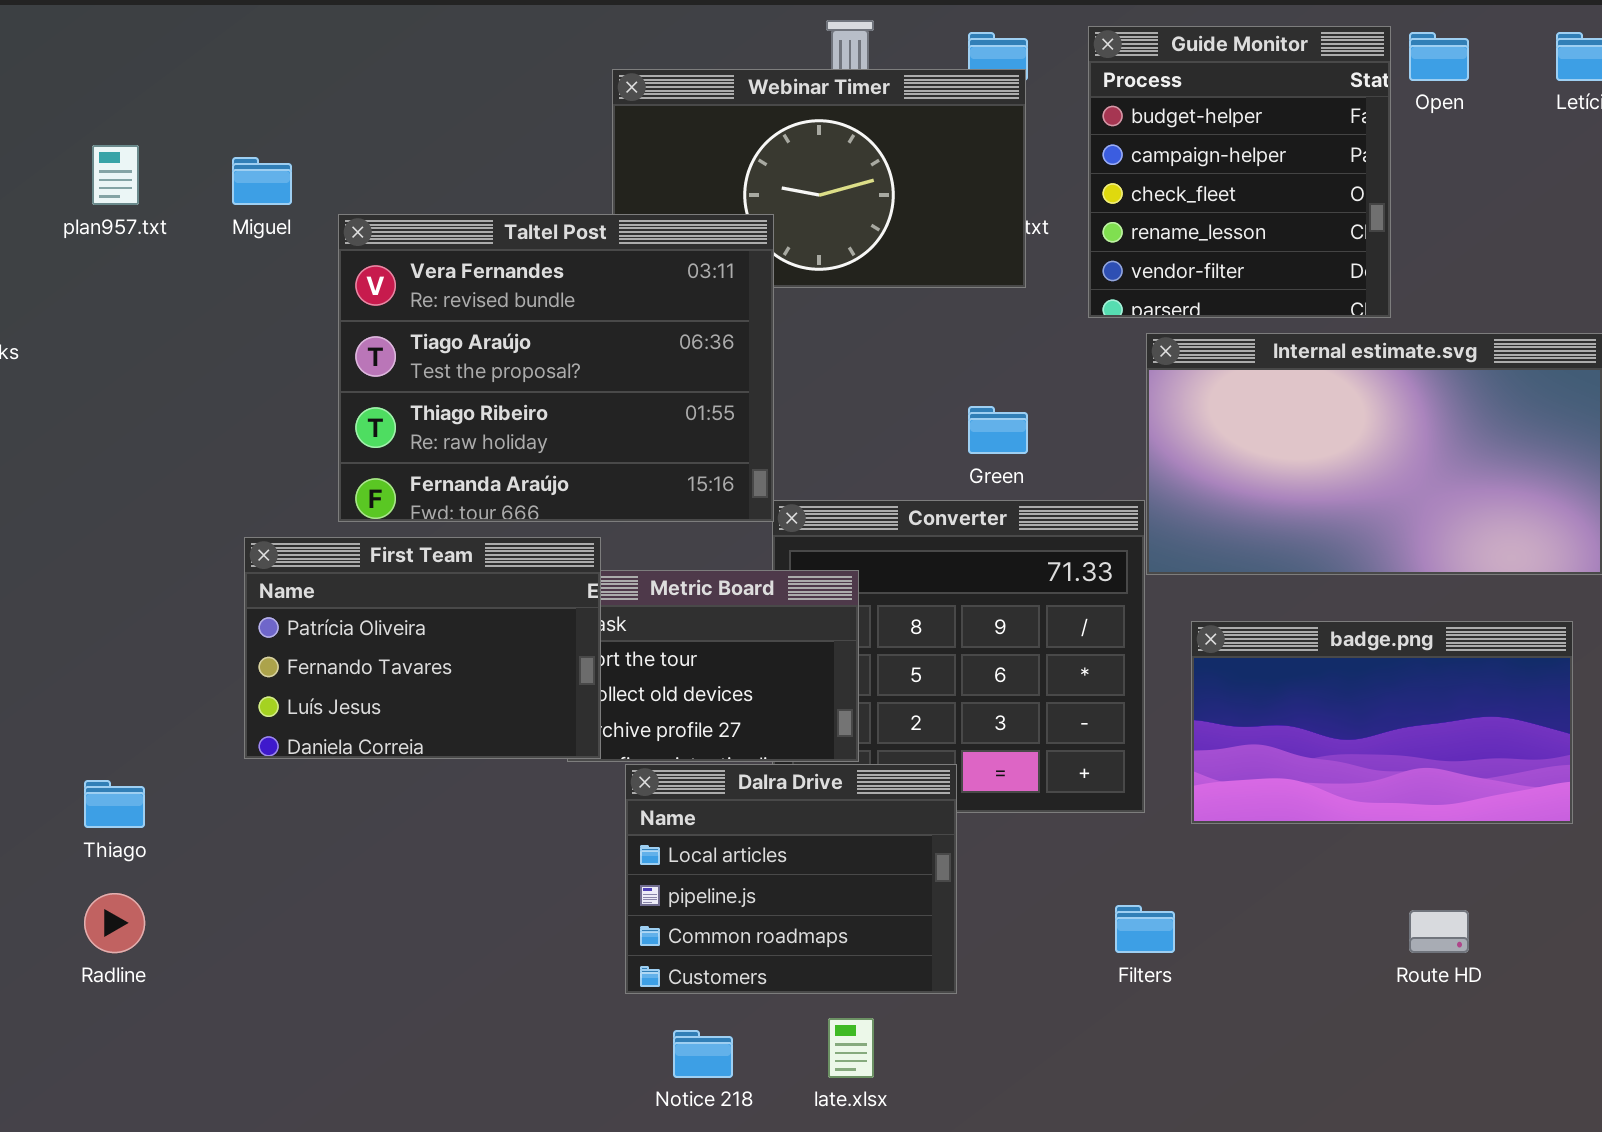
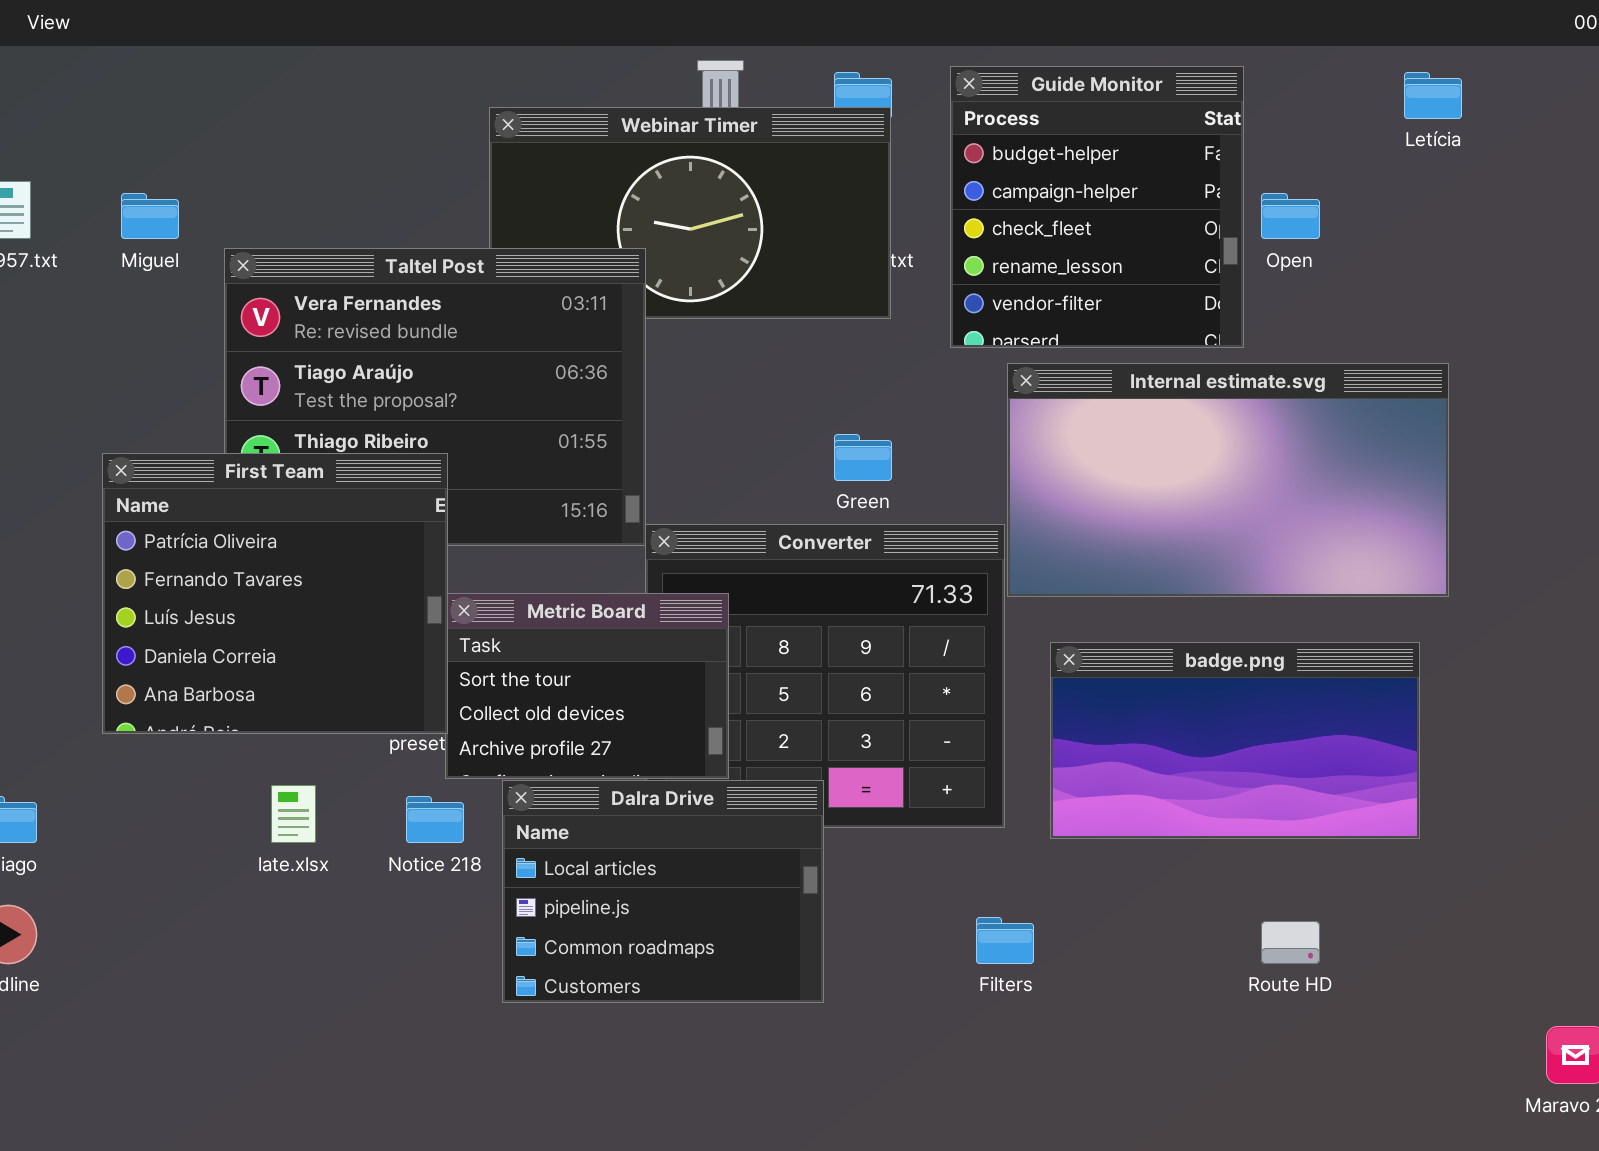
Open: [1409,32,1469,81] -> [1261,193,1320,239], moved
First Team: [244,537,601,759] -> [102,453,448,734], moved, resized
late.xlsx: [828,1018,874,1078] -> [271,785,316,843], moved
Notice 218: [673,1030,733,1078] -> [406,796,464,843], moved

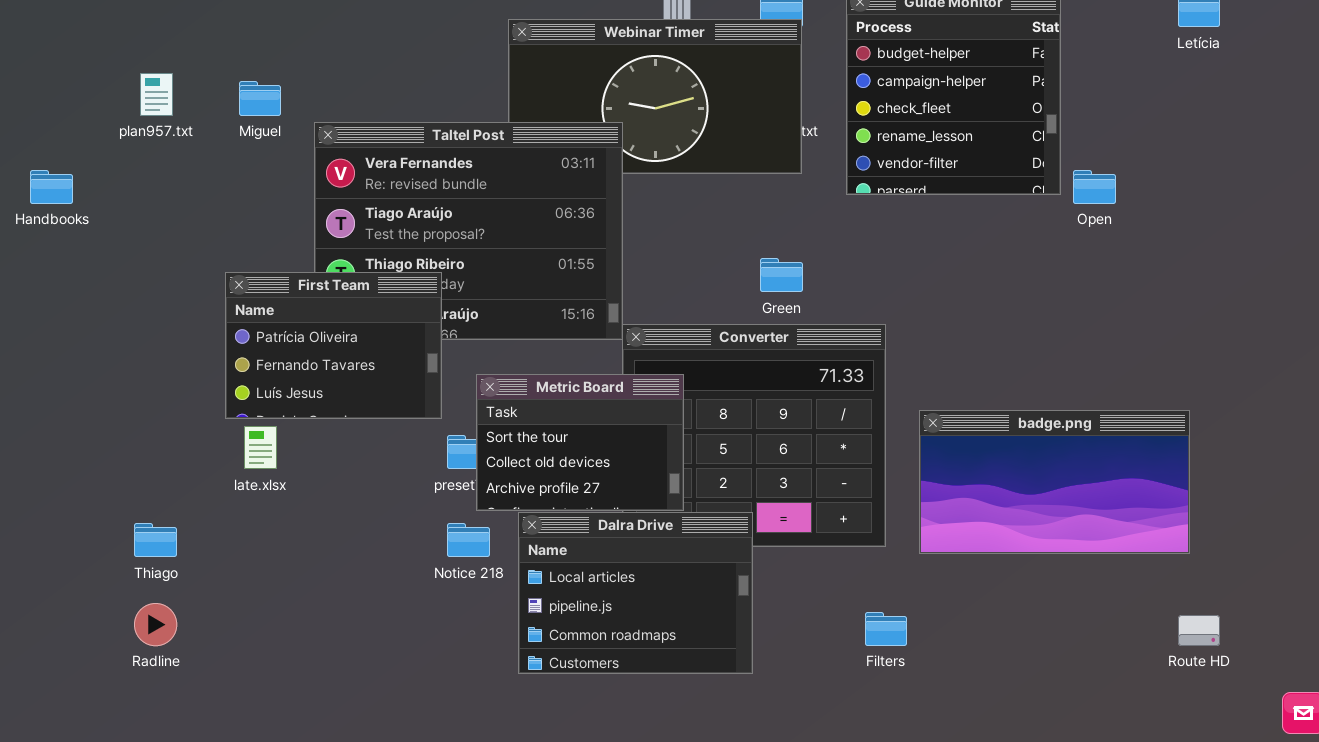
Open: [1261,193,1320,239] -> [1073,170,1116,204], moved
Internal estimate.svg: [1007,363,1449,597] -> none, closed
First Team: [102,453,448,734] -> [225,272,442,419], resized
late.xlsx: [271,785,316,843] -> [244,426,277,469], moved
Route HD: [1261,921,1320,964] -> [1178,615,1220,646], moved

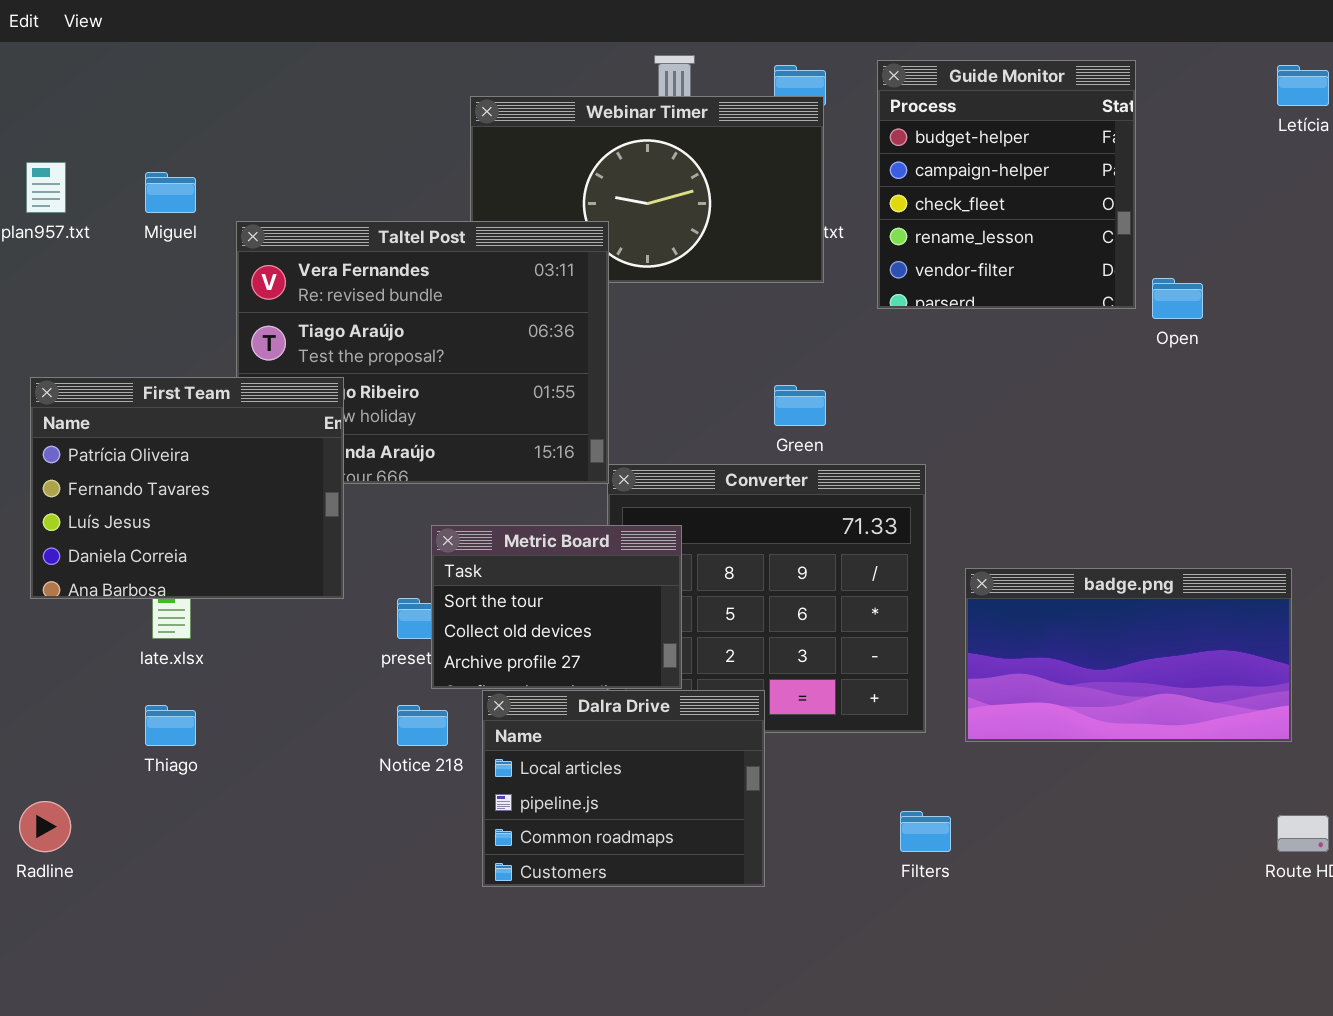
First Team: [225,272,442,419] -> [30,377,344,599], moved, resized
Thiago: [134,523,177,557] -> [145,705,196,746], moved

